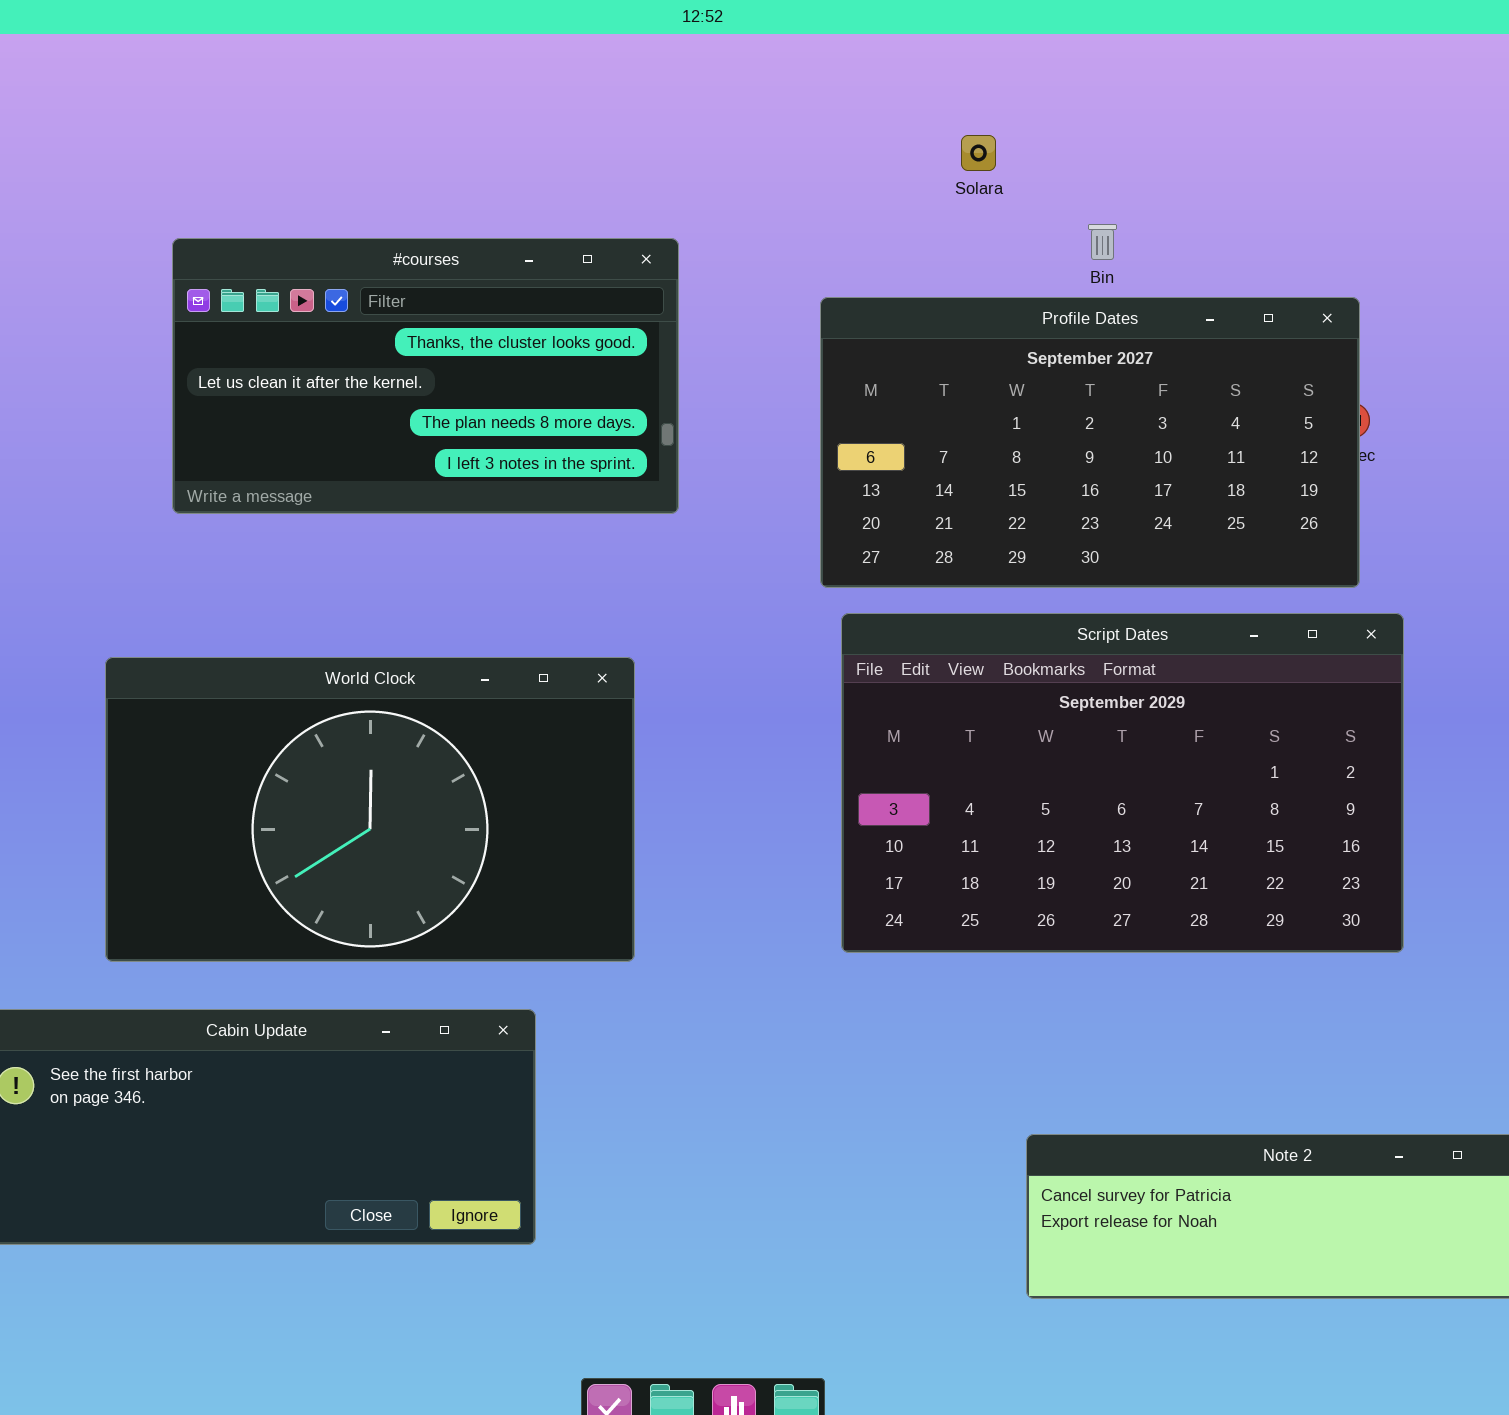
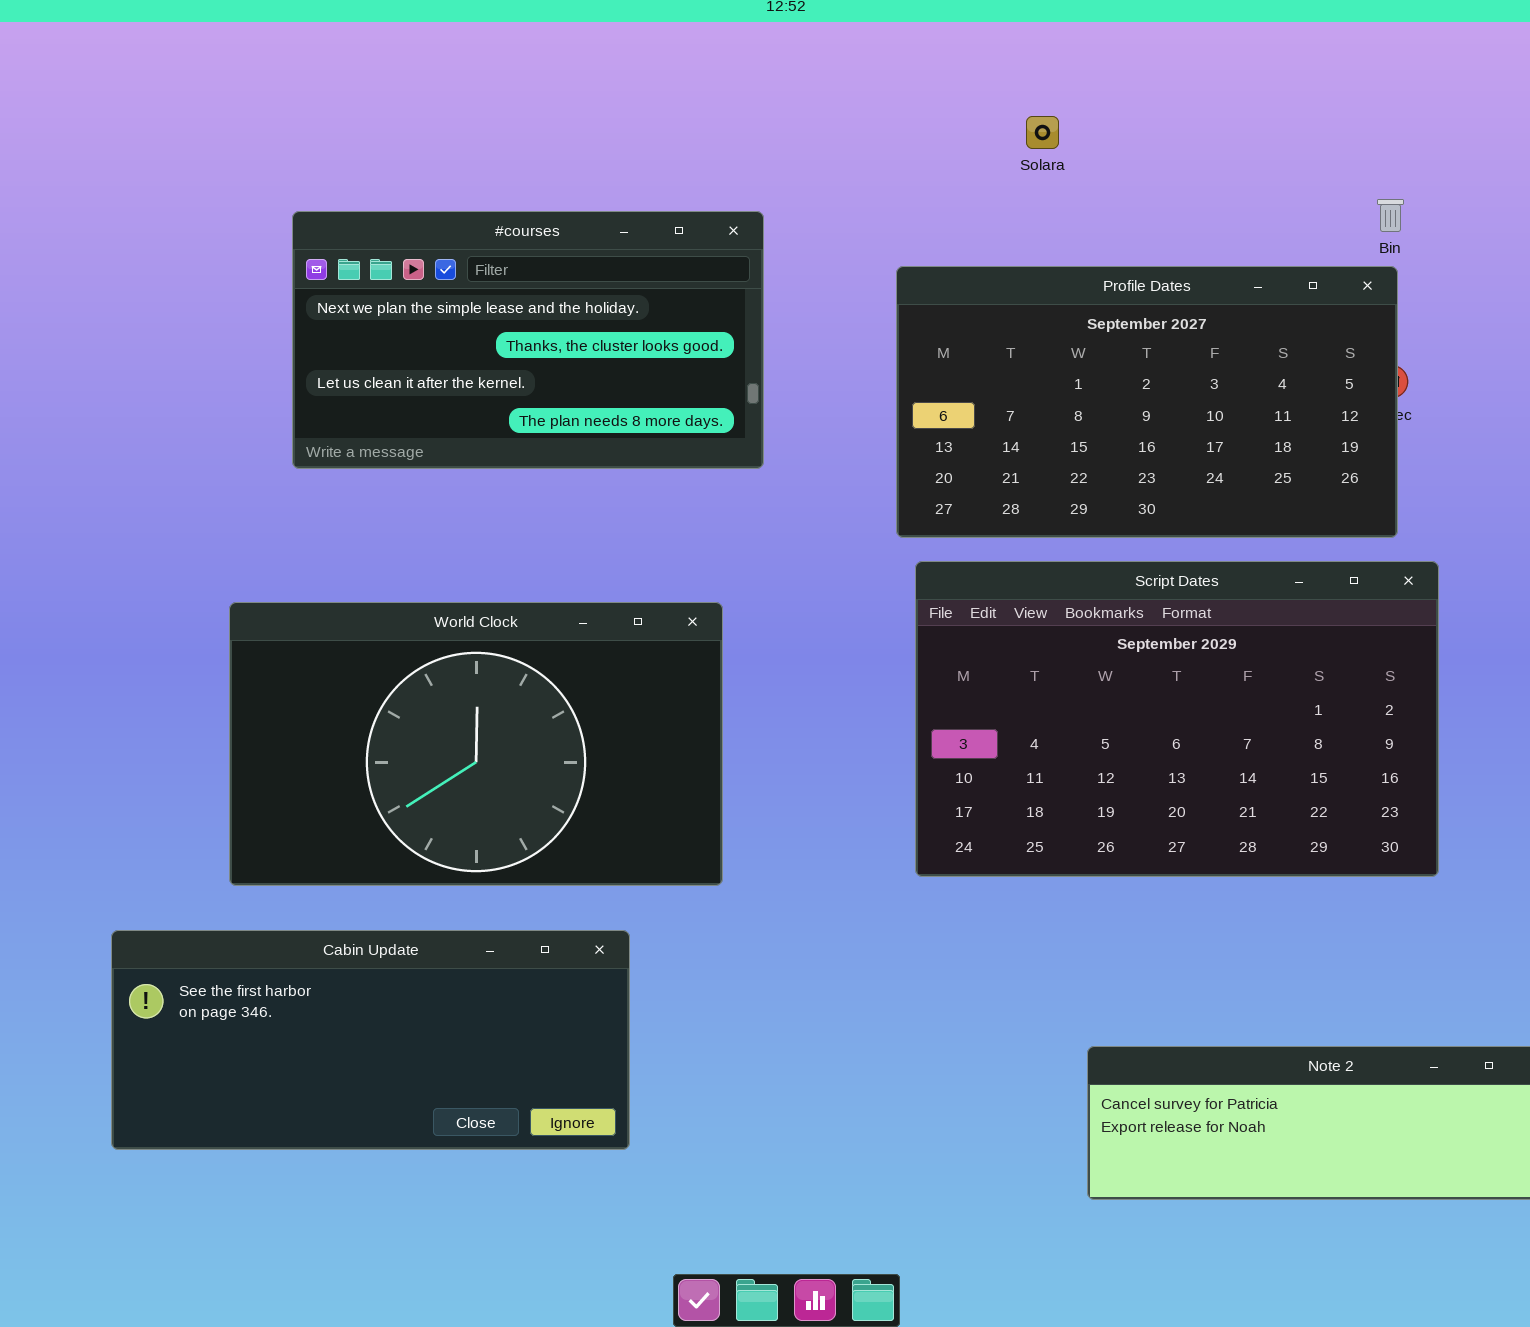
Bin: [1088,224,1117,260] -> [1377,199,1404,232], moved
#courses: [172,238,679,514] -> [292,211,764,469], scrolled up 1 row

